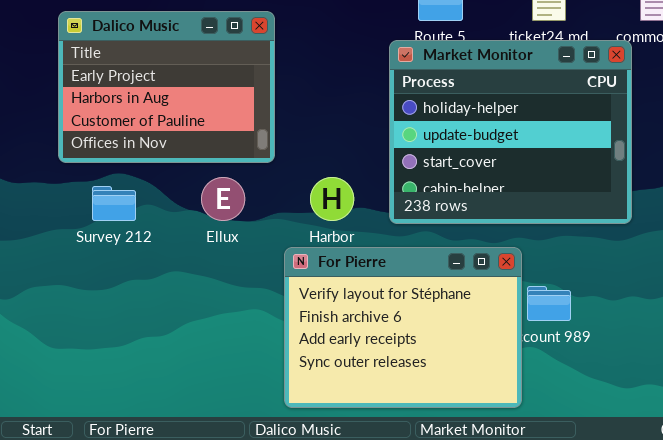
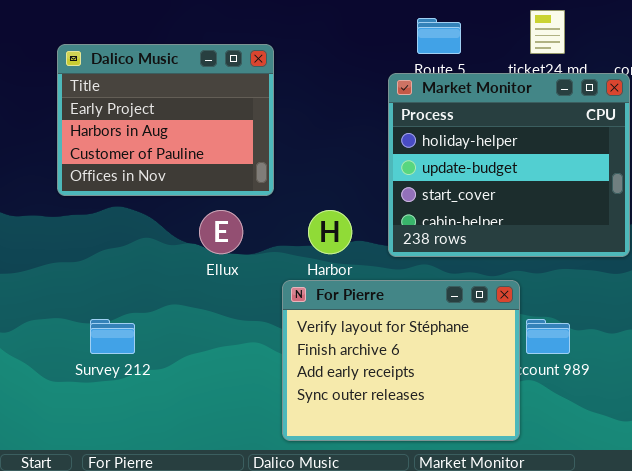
Survey 212: [92,186,136,221] -> [90,319,135,354], moved

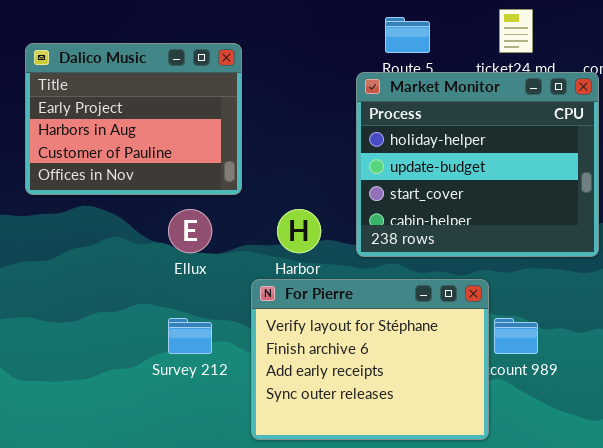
Survey 212: [90,319,135,354] -> [168,318,212,354], moved

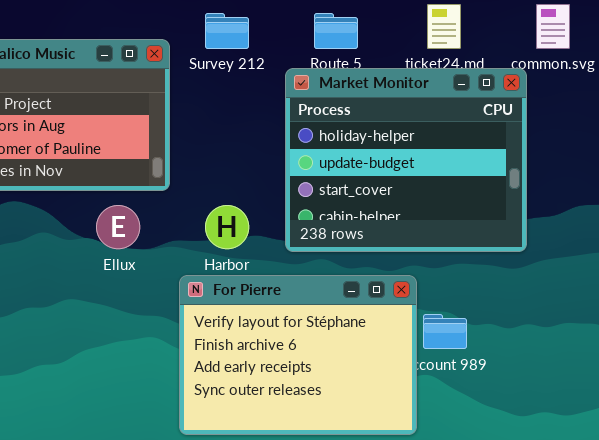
Survey 212: [168,318,212,354] -> [205,13,249,49], moved

